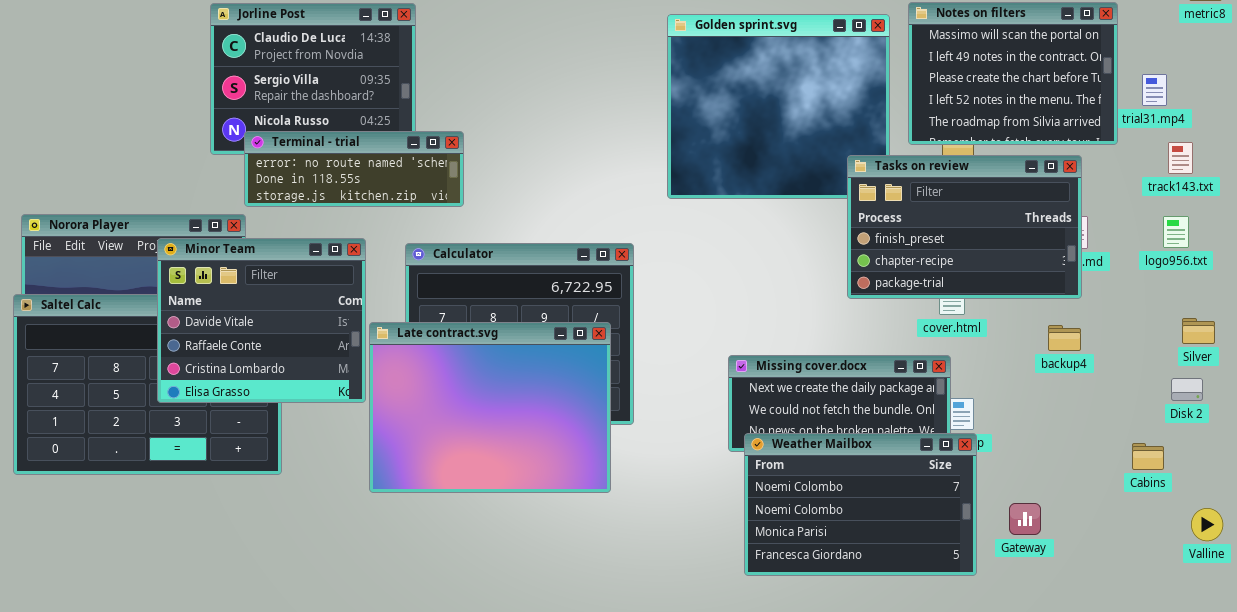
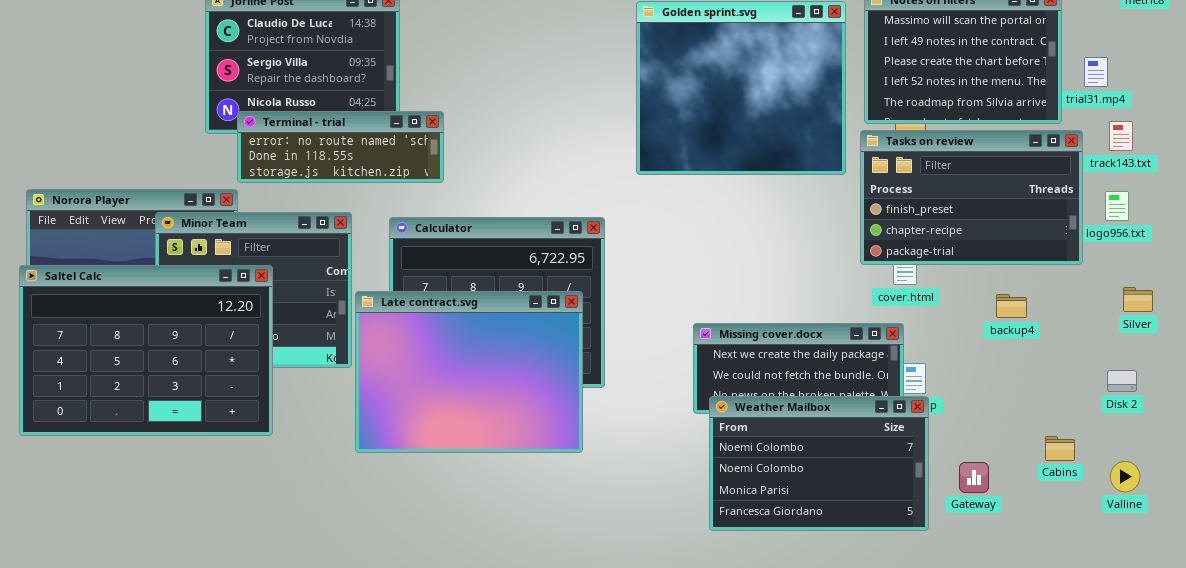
Tasks on review: [847,155,1082,299] -> [860,130,1083,265], moved
Saltel Calc: [13,294,282,475] -> [19,265,273,436], raised
Disk 2: [1171,378,1203,401] -> [1107,370,1137,392], moved
Cabins: [1132,443,1164,470] -> [1045,436,1075,461], moved
Valline: [1191,508,1223,541] -> [1110,461,1140,492], moved

